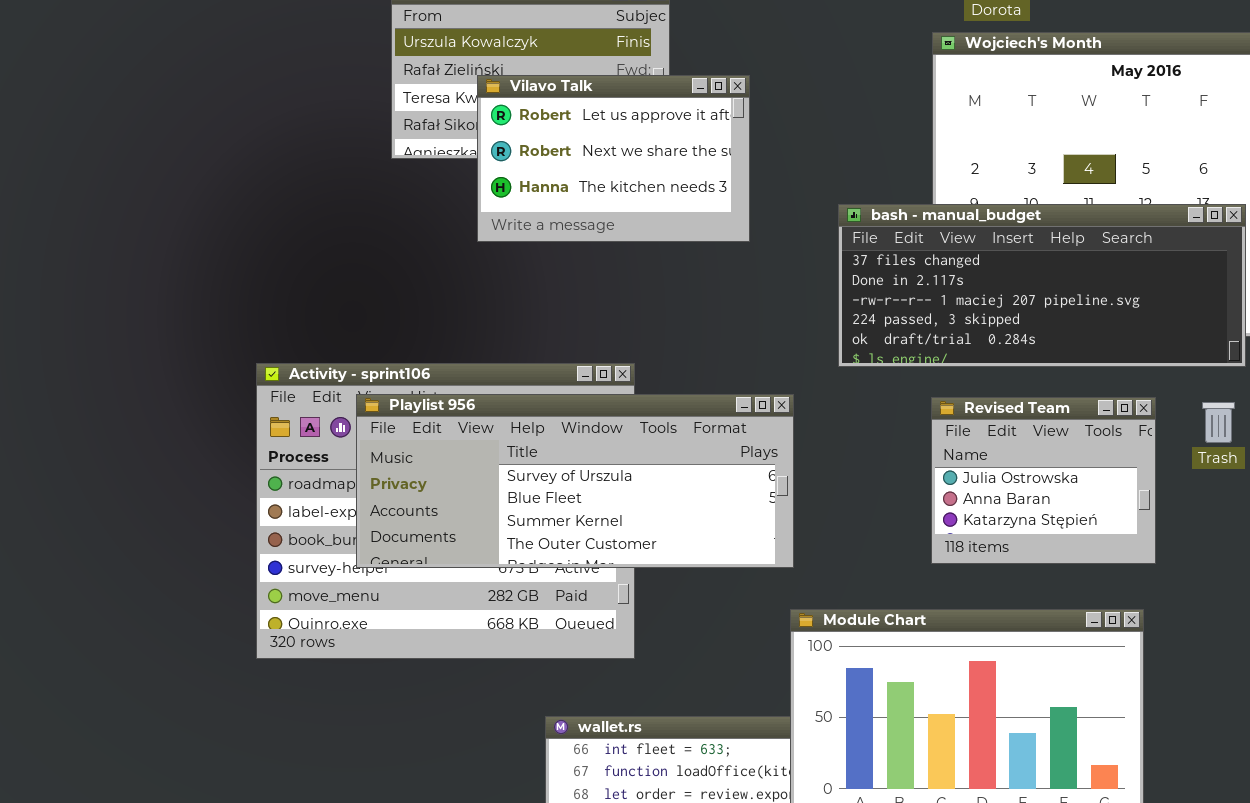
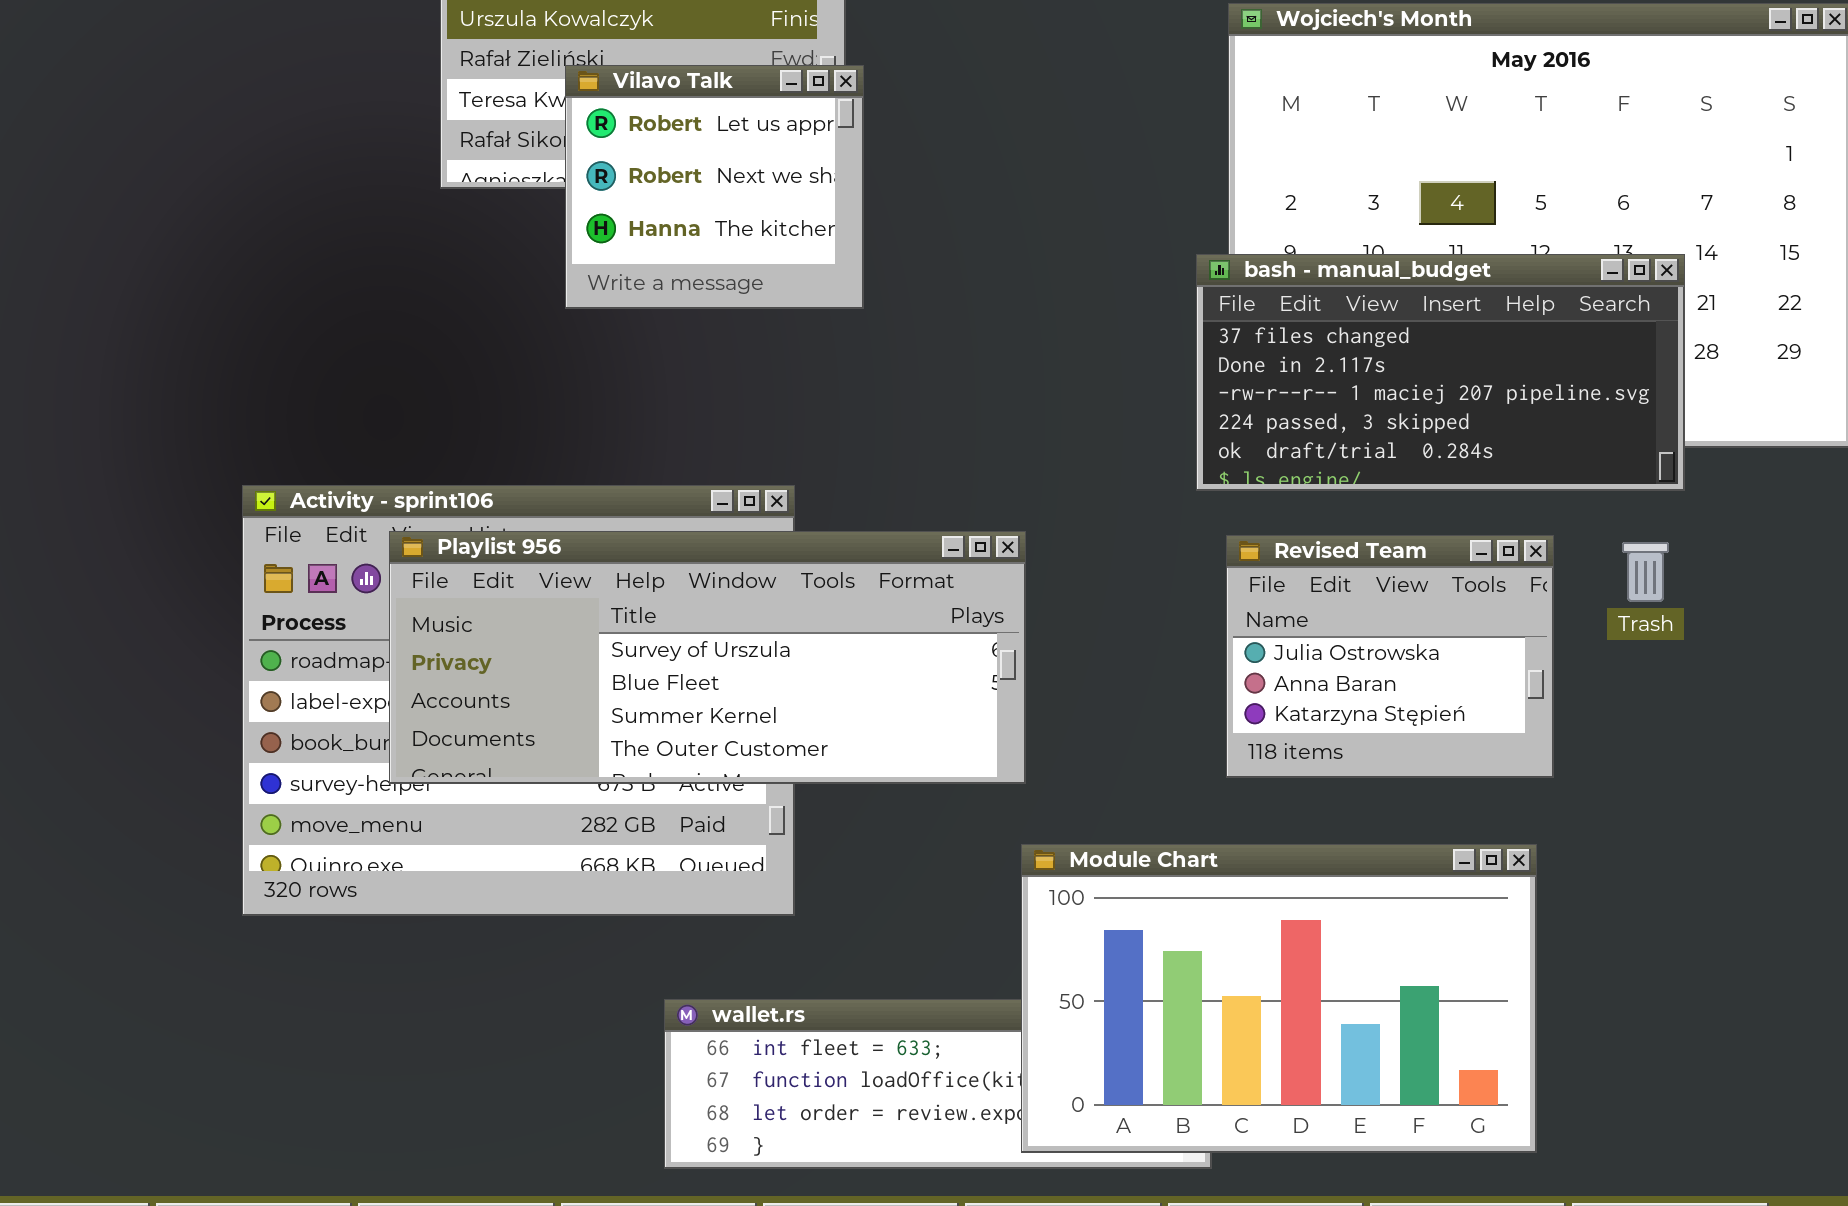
Vilavo Talk: [477,75,750,242] -> [565,65,864,309], resized
bash - manual_budget: [838,204,1246,367] -> [1196,254,1685,491], resized

